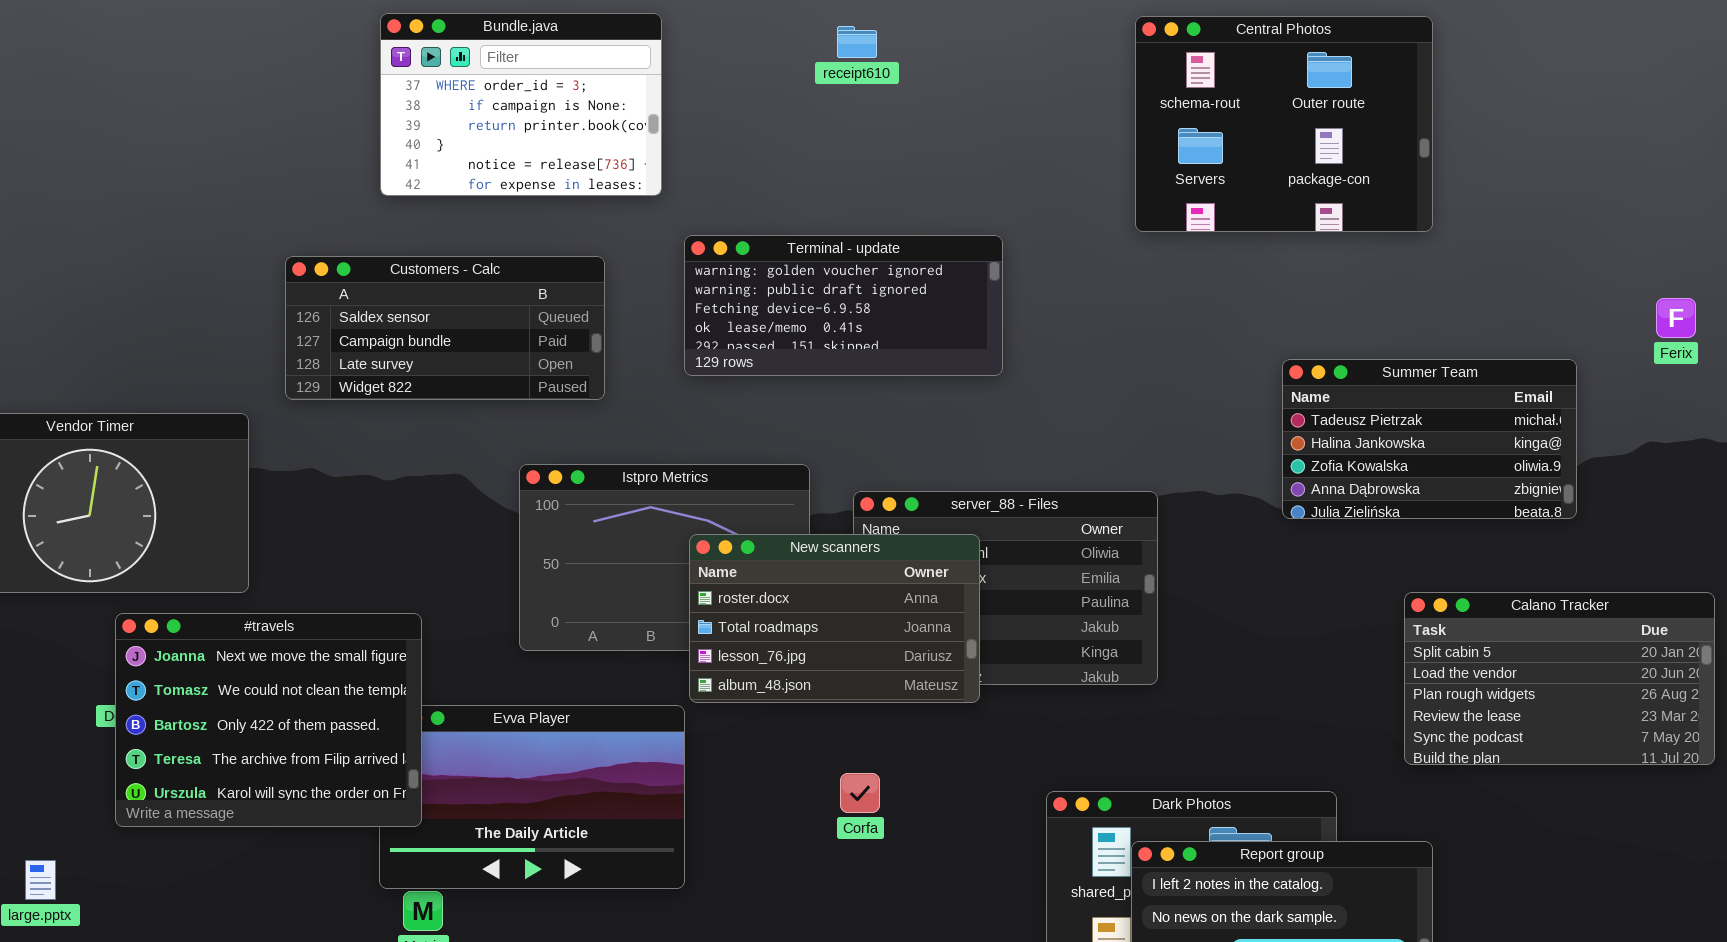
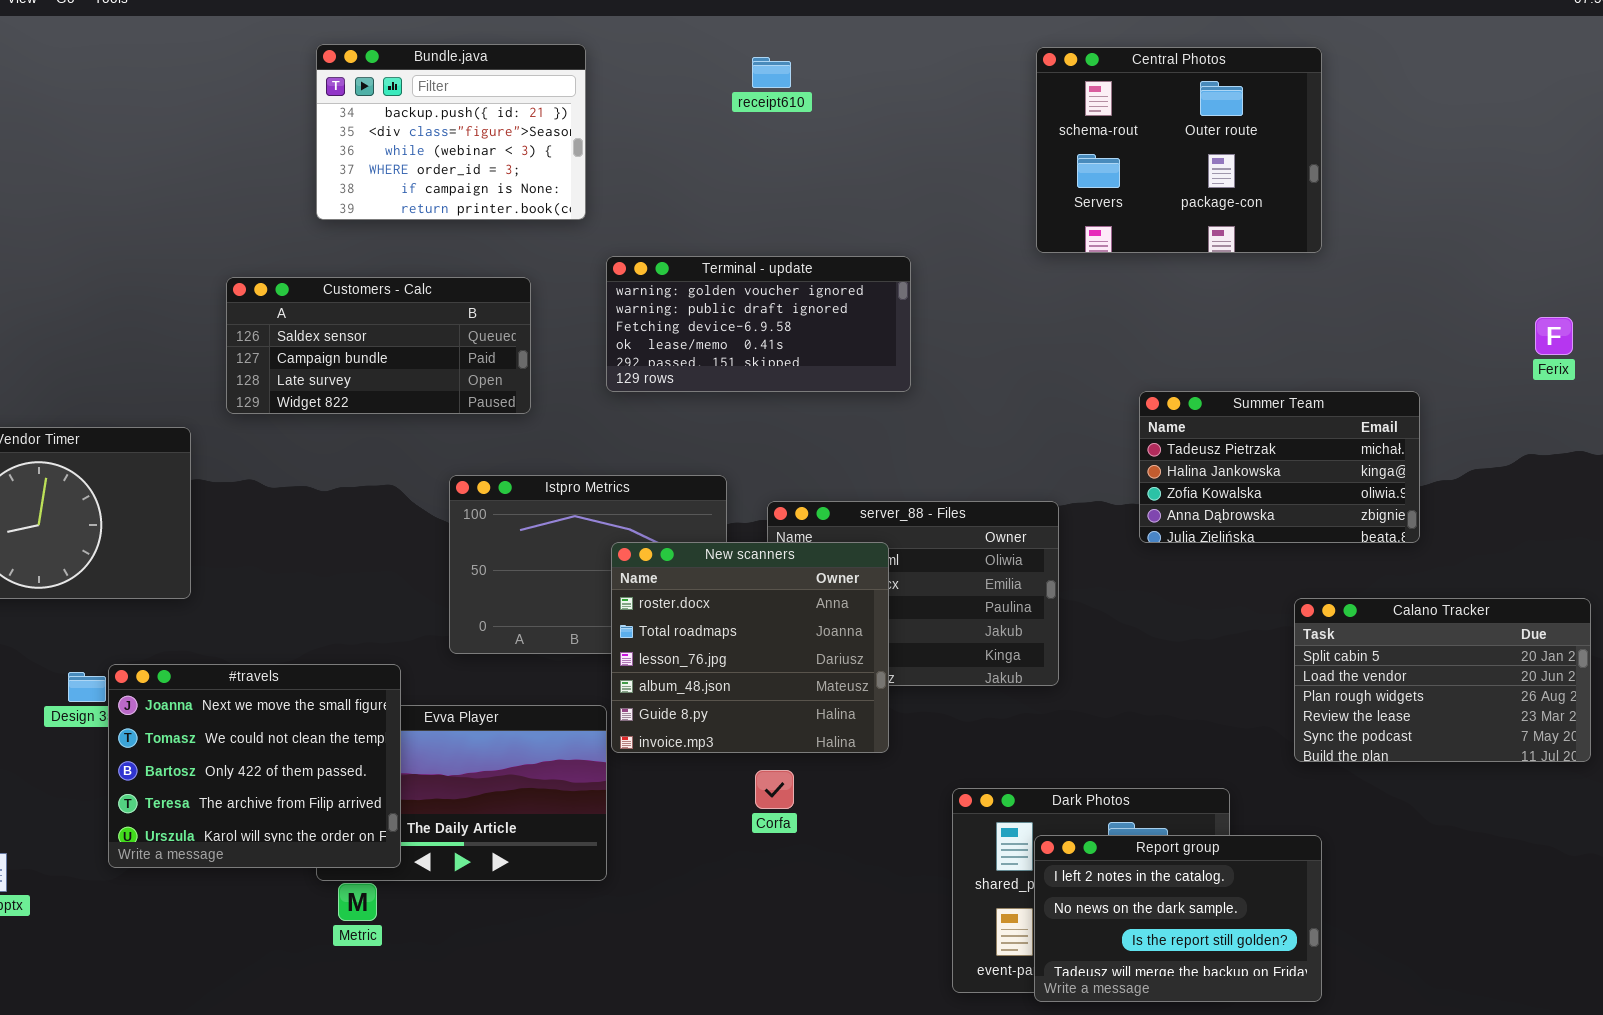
Bundle.java: [380,13,662,196] -> [316,44,586,220], scrolled up 3 rows
Summer Team: [1282,359,1577,519] -> [1139,391,1420,543], moved
New scanners: [689,534,980,703] -> [611,542,889,753], resized
#travels: [115,613,422,827] -> [108,664,401,868], moved

